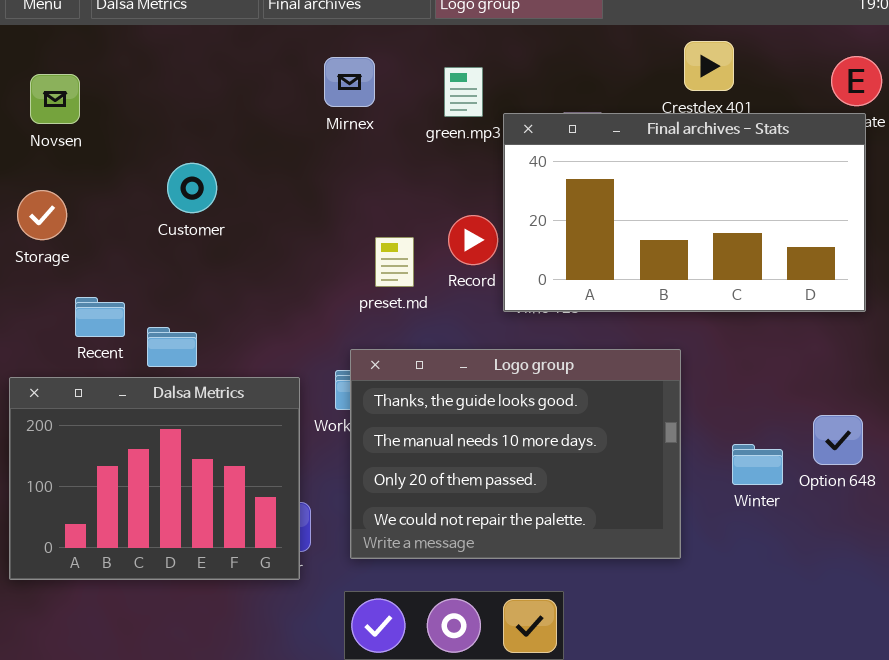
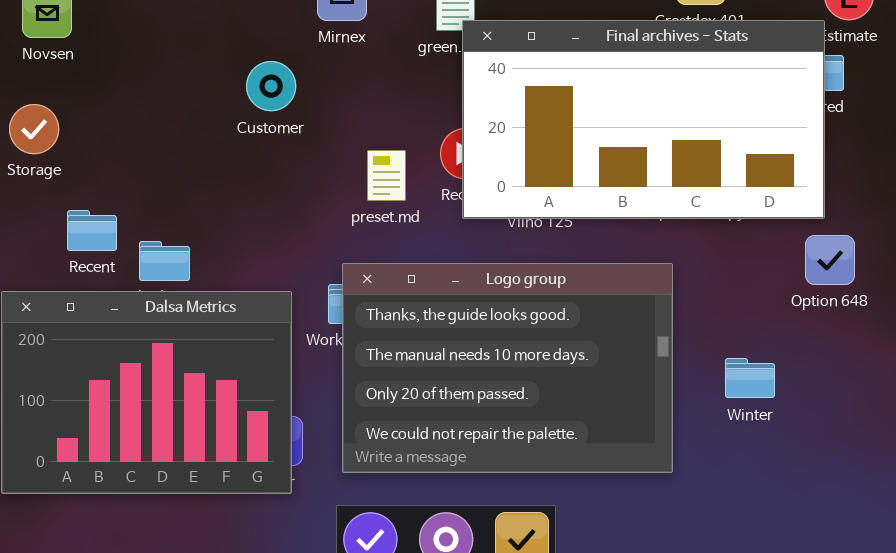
Final archives - Stats: [503,113,866,312] -> [462,20,825,219], moved
Customer: [167,163,217,213] -> [246,61,296,111], moved
Option 648: [813,415,863,465] -> [805,235,855,285], moved

